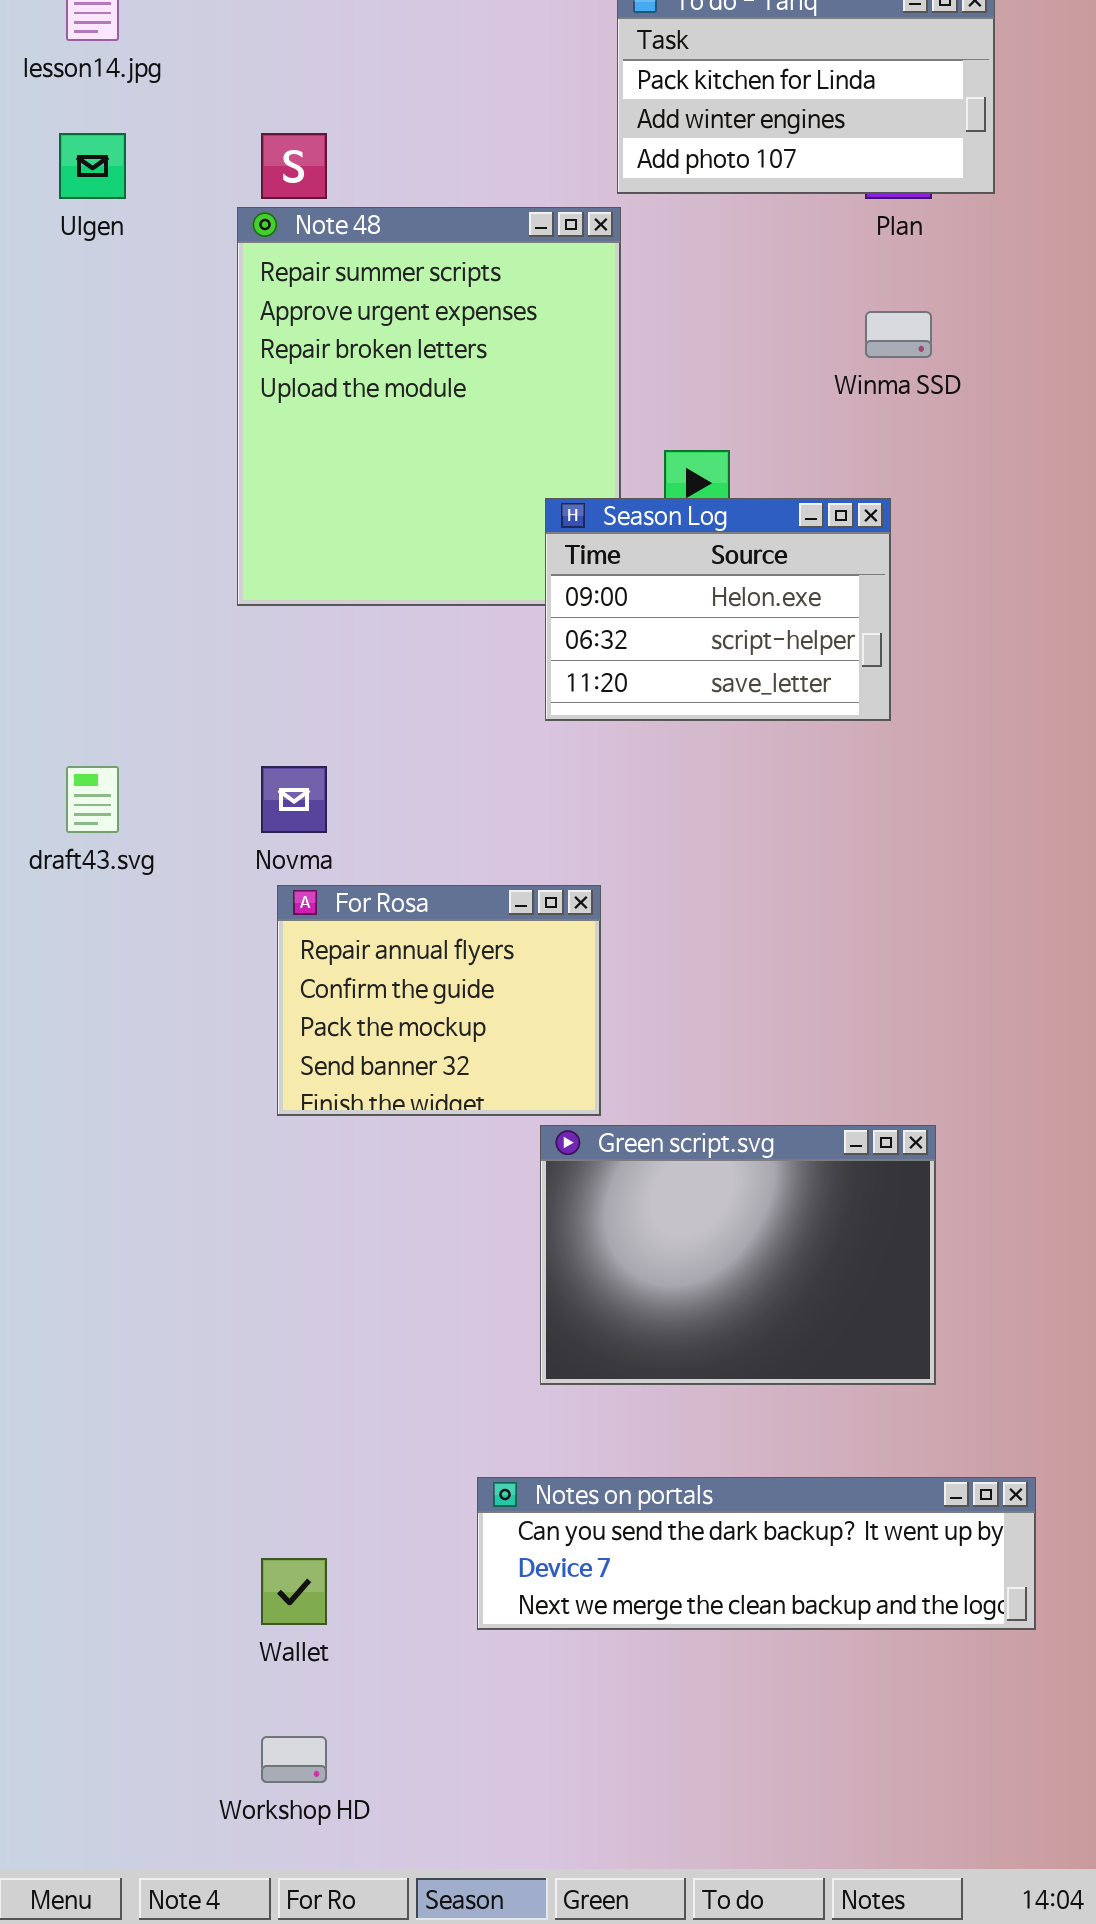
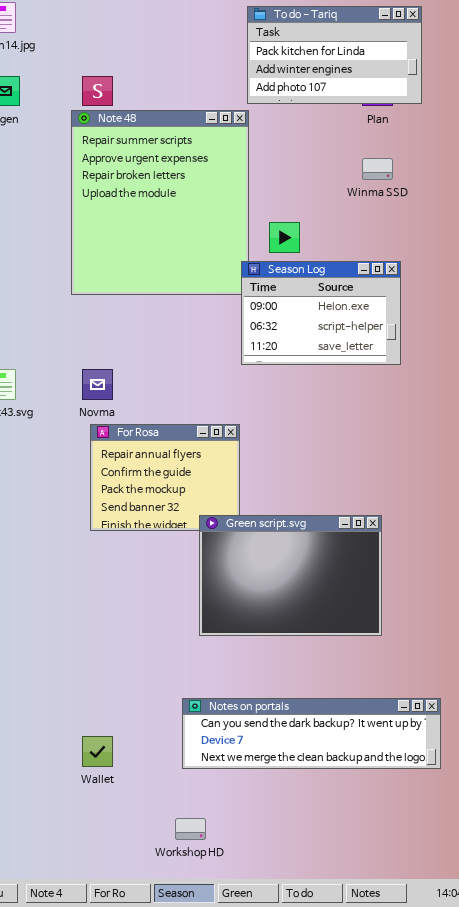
Season Log: [545,498,891,721] -> [241,261,401,365], moved
Green script.svg: [540,1125,936,1385] -> [199,515,382,636], moved
Workshop HD: [261,1736,327,1783] -> [175,818,206,840], moved

